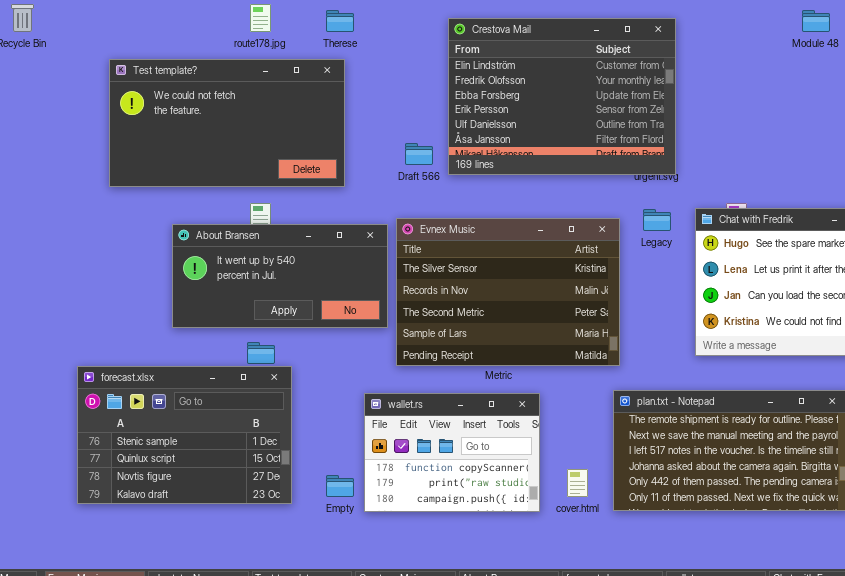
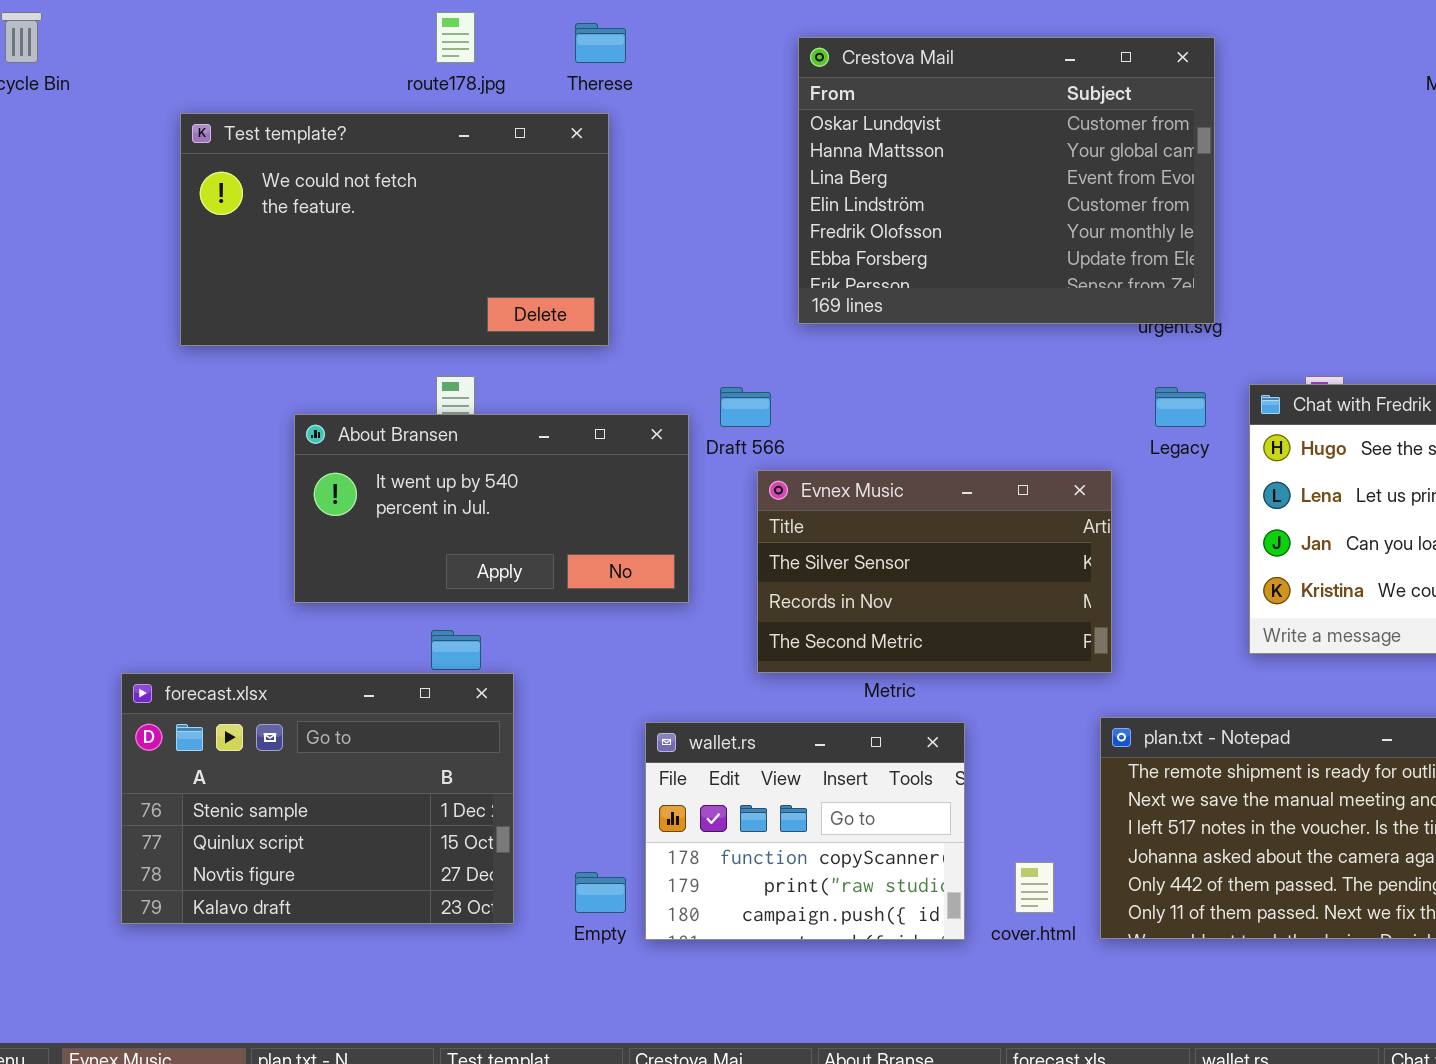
Crestova Mail: [448,18,676,175] -> [798,37,1215,324], scrolled up 3 rows
Draft 566: [405,143,433,165] -> [720,387,771,427], moved
Evnex Music: [396,218,620,366] -> [757,470,1112,673], resized

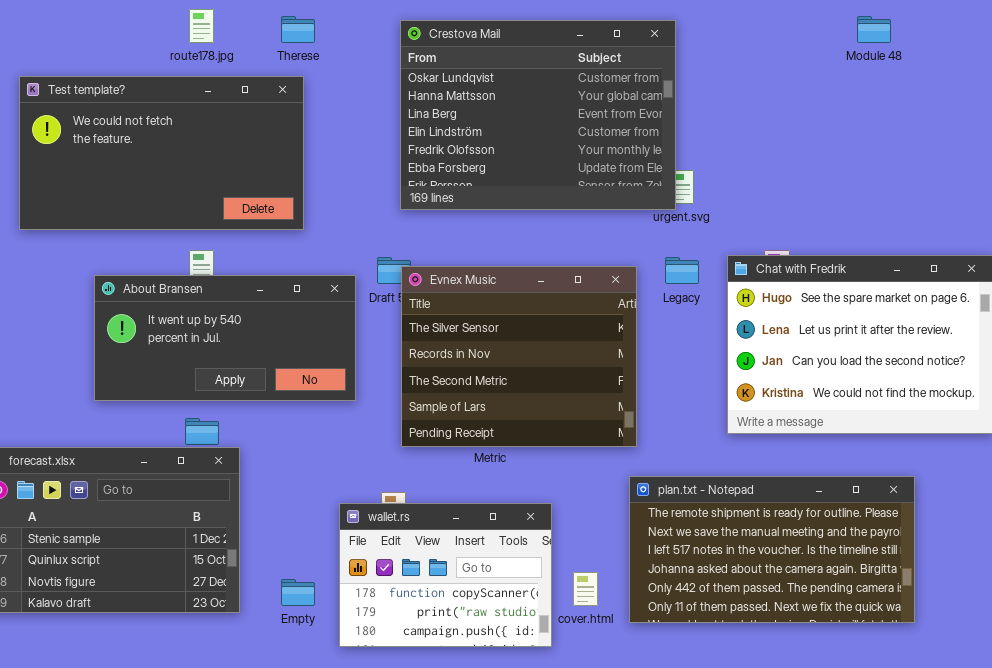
Crestova Mail: [798,37,1215,324] -> [400,20,676,210], moved
Evnex Music: [757,470,1112,673] -> [401,266,637,447], resized
wallet.rs: [645,722,965,940] -> [339,503,552,647], moved

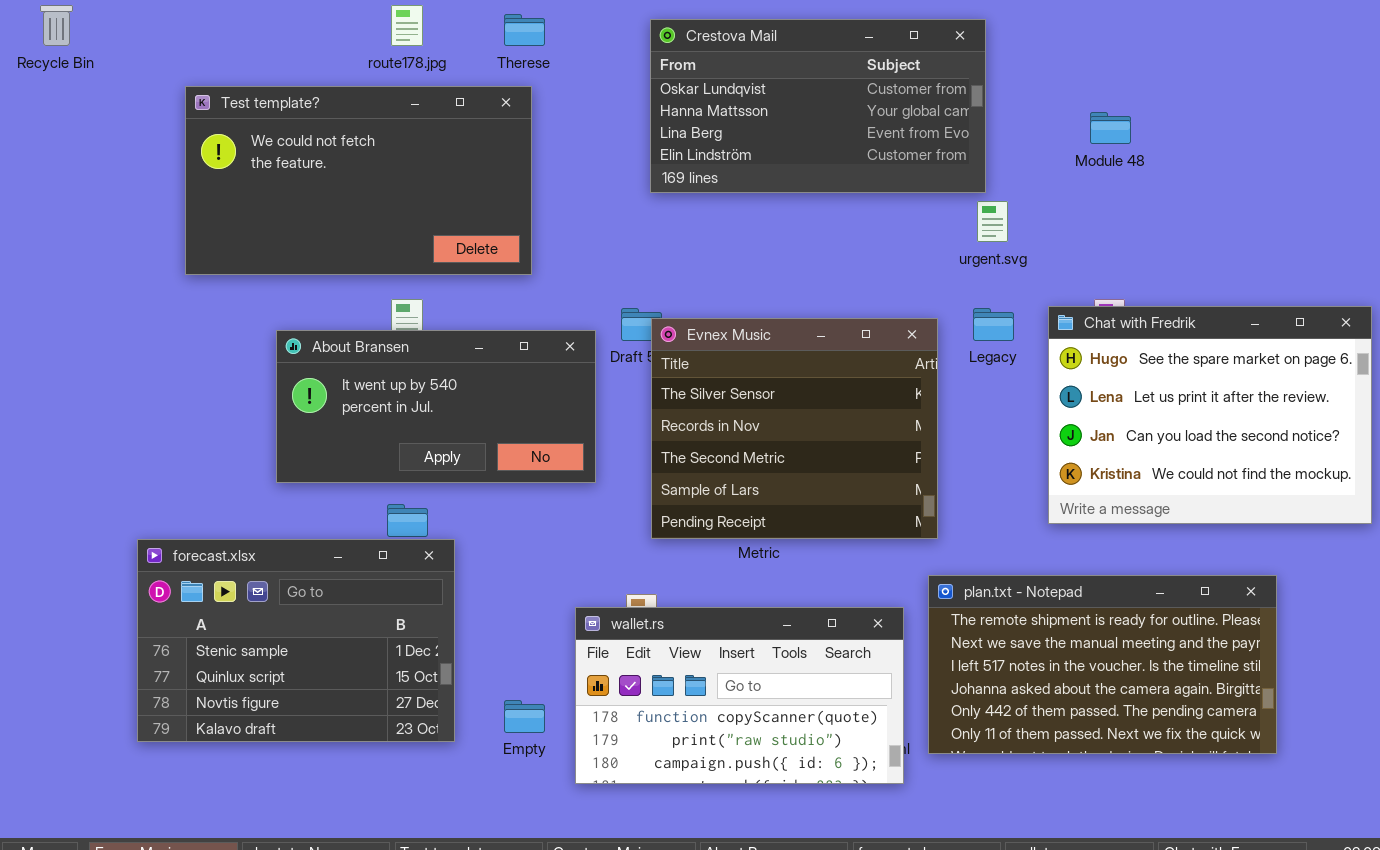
Module 48: [857,16,891,43] -> [1090,112,1131,144], moved
Crestova Mail: [400,20,676,210] -> [650,19,986,193], resized
wallet.rs: [339,503,552,647] -> [575,607,904,784], resized

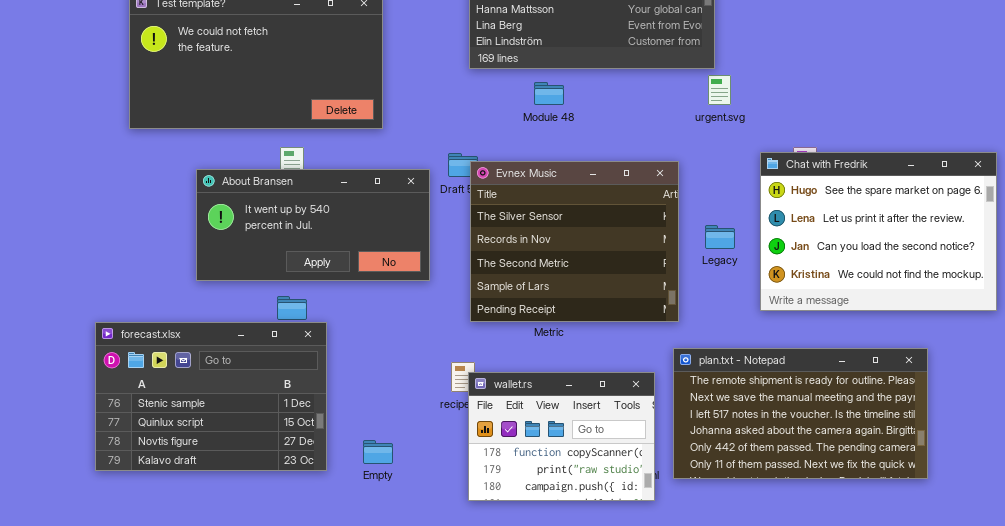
Module 48: [1090,112,1131,144] -> [534,82,564,105], moved
Legacy: [973,308,1014,341] -> [705,225,735,249], moved
wallet.rs: [575,607,904,784] -> [468,372,655,501], resized

